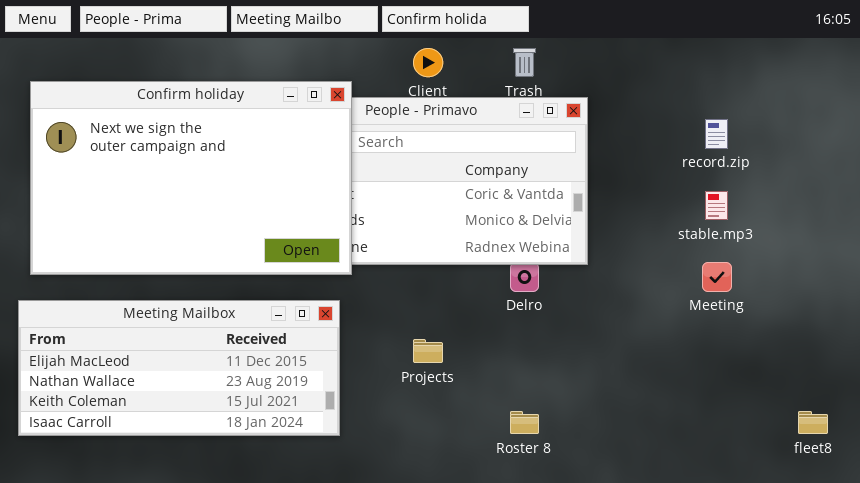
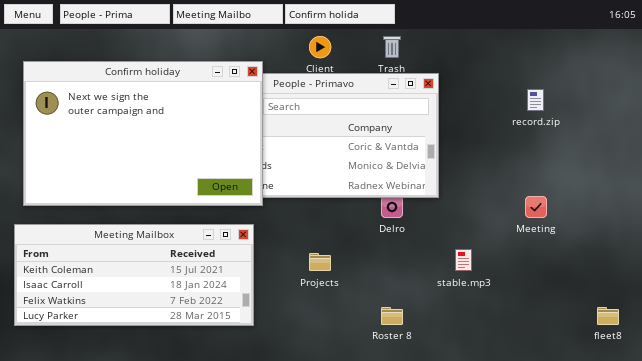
stable.mp3: [705,191,728,220] -> [455,249,472,271], moved
Meeting Mailbox: [18,300,340,436] -> [14,224,254,326], scrolled down 2 rows

